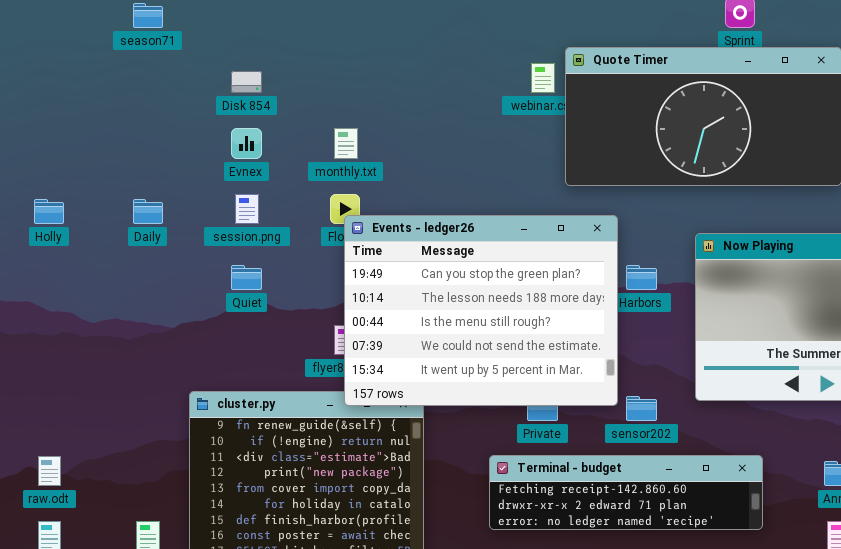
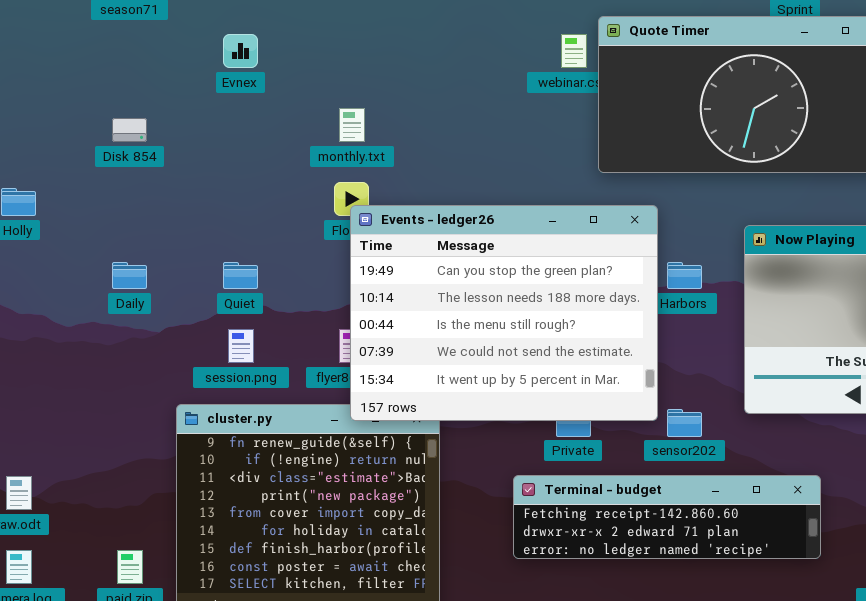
Disk 854: [231,71,262,93] -> [112,118,147,142], moved
Evnex: [231,128,262,159] -> [223,34,258,68], moved
session.png: [235,194,259,224] -> [228,329,254,363], moved
Daily: [133,199,163,224] -> [112,262,147,289], moved

